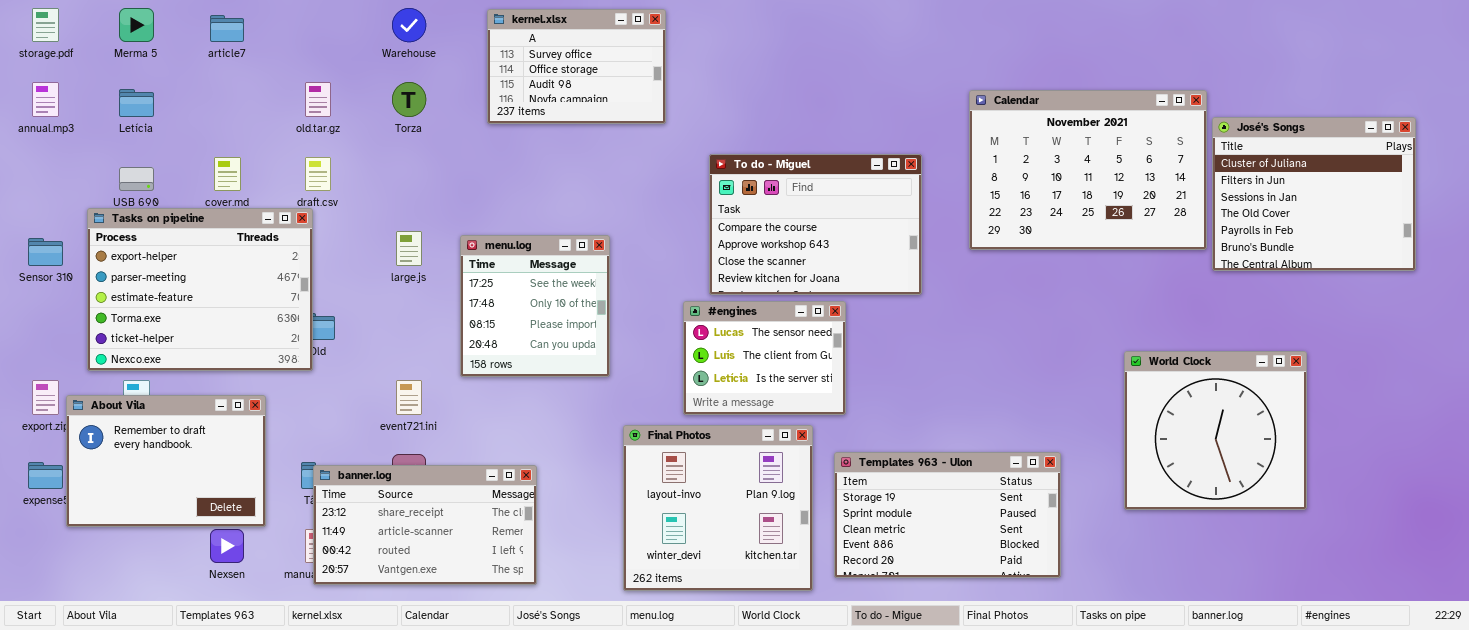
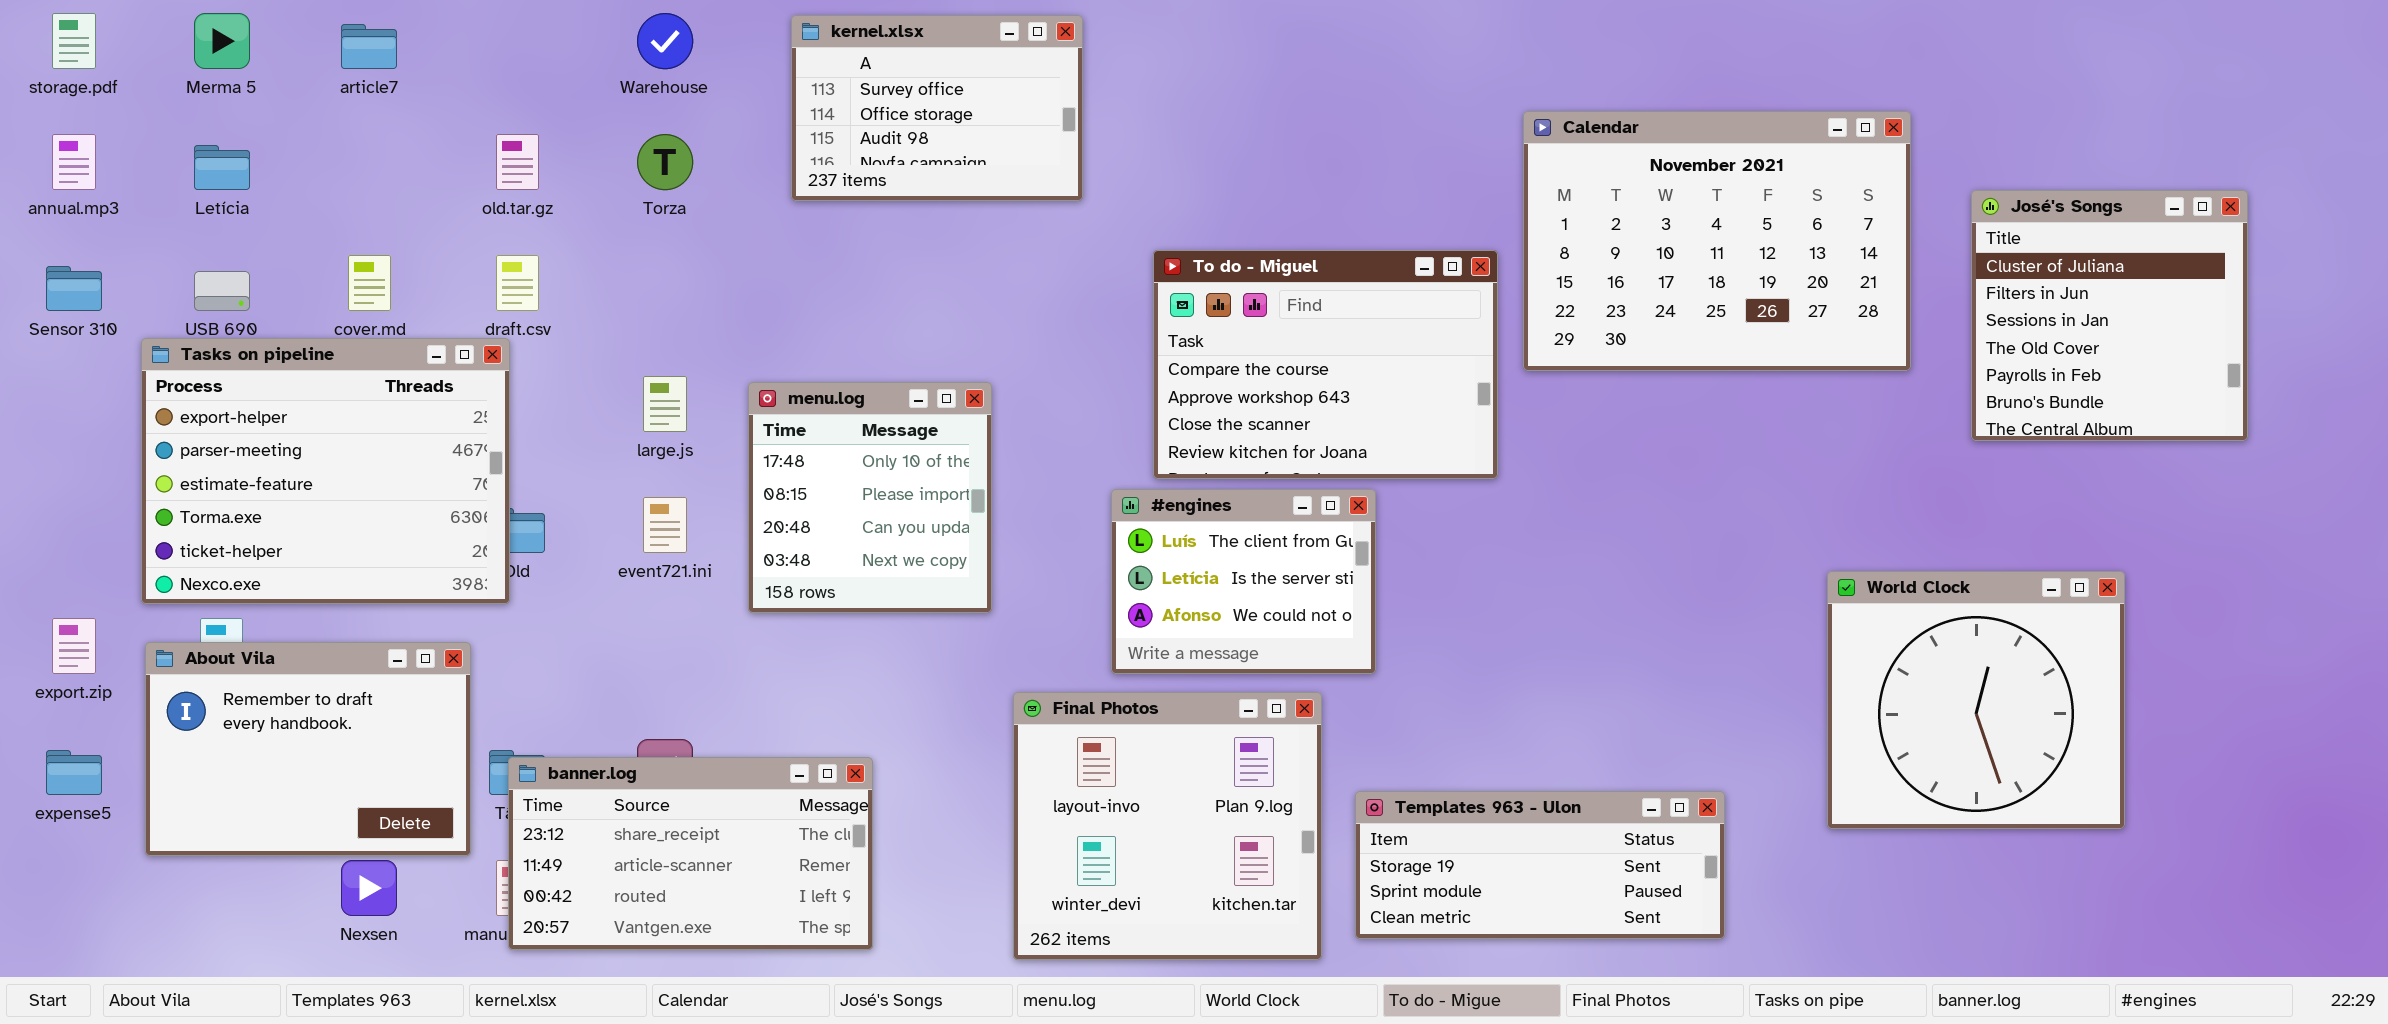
Calendar: [969,90,1207,250] -> [1523,111,1911,371], moved
José's Songs: [1212,117,1416,271] -> [1971,190,2248,441], resized
menu.log: [460,235,610,377] -> [748,382,992,613], scrolled down 1 row
Sensor 310: [28,238,63,266] -> [46,266,102,311], moved
#engines: [683,301,846,415] -> [1111,489,1376,674], scrolled down 1 row
event721.ini: [396,380,422,415] -> [643,497,687,553], moved
About Vila: [66,395,266,527] -> [145,642,471,856], moved
Templates 963 - Ulon: [834,452,1061,578] -> [1355,791,1725,939], resized

